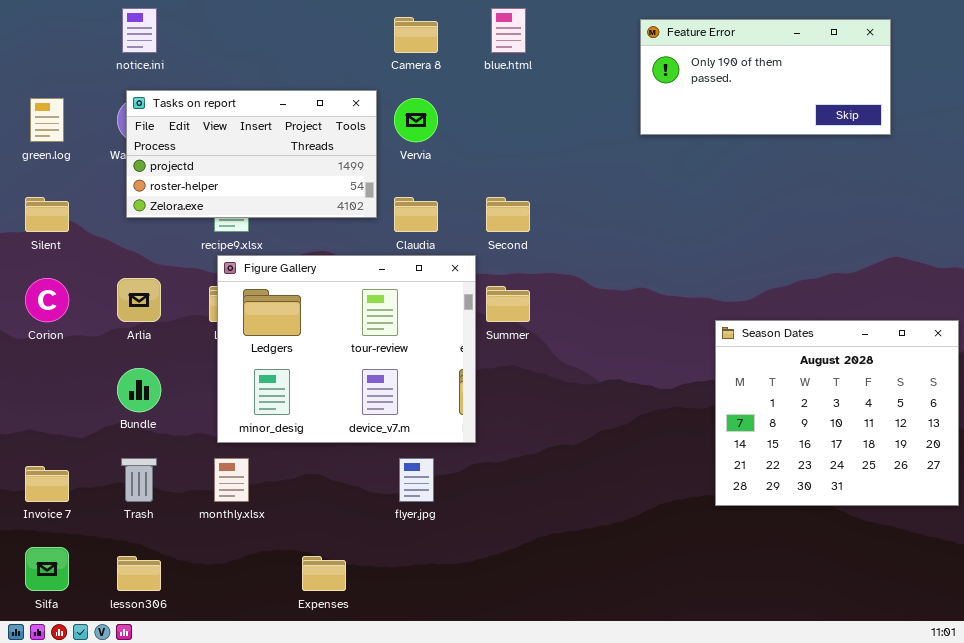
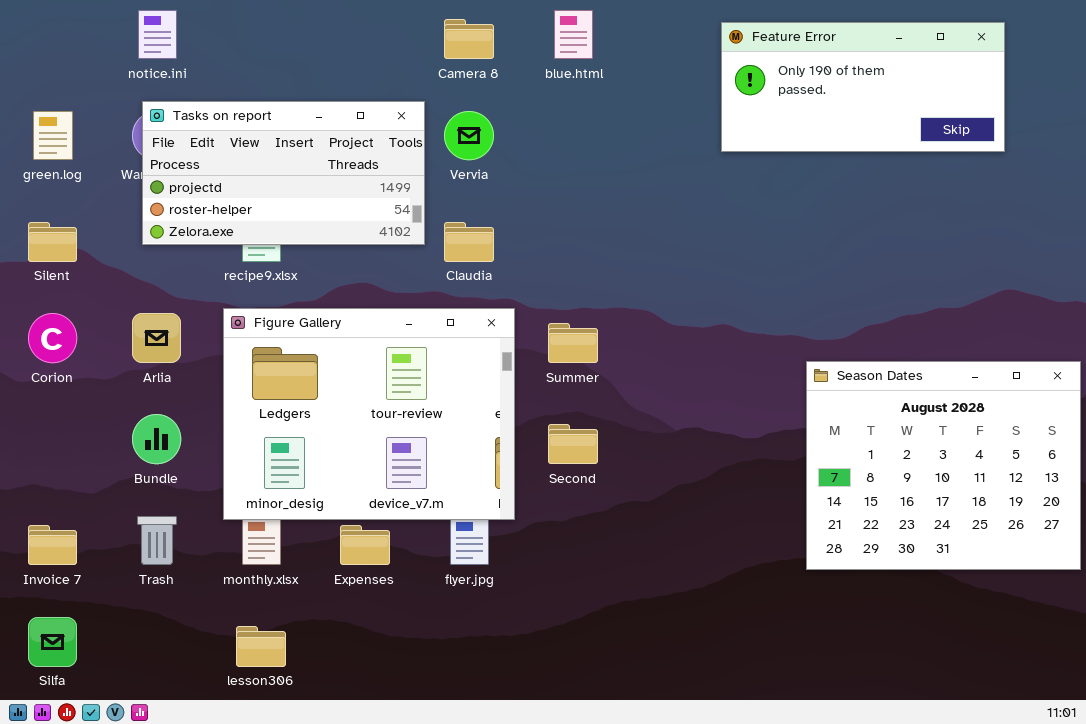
Second: [486,197,530,232] -> [548,424,598,464], moved
Figure Gallery: [217,255,476,443] -> [223,308,515,520], moved
lesson306: [117,556,161,591] -> [236,626,286,667], moved
Expenses: [302,556,346,591] -> [340,525,390,565], moved

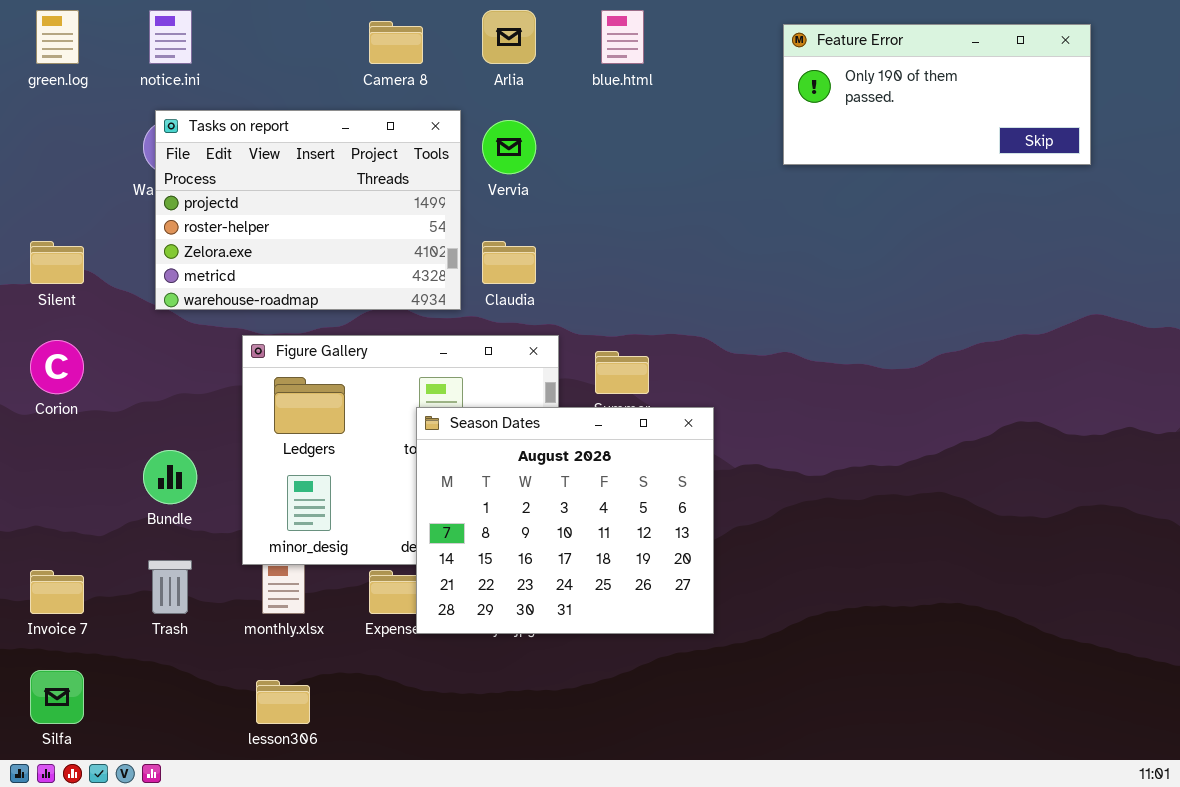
Camera 8: [444,19,494,59] -> [369,21,423,64], moved
Tasks on report: [142,101,425,245] -> [155,110,461,310], resized
green.log: [33,111,73,160] -> [36,10,79,64], moved
Arlia: [132,313,181,363] -> [482,10,536,64], moved
Season Dates: [806,361,1081,570] -> [416,407,714,634], moved

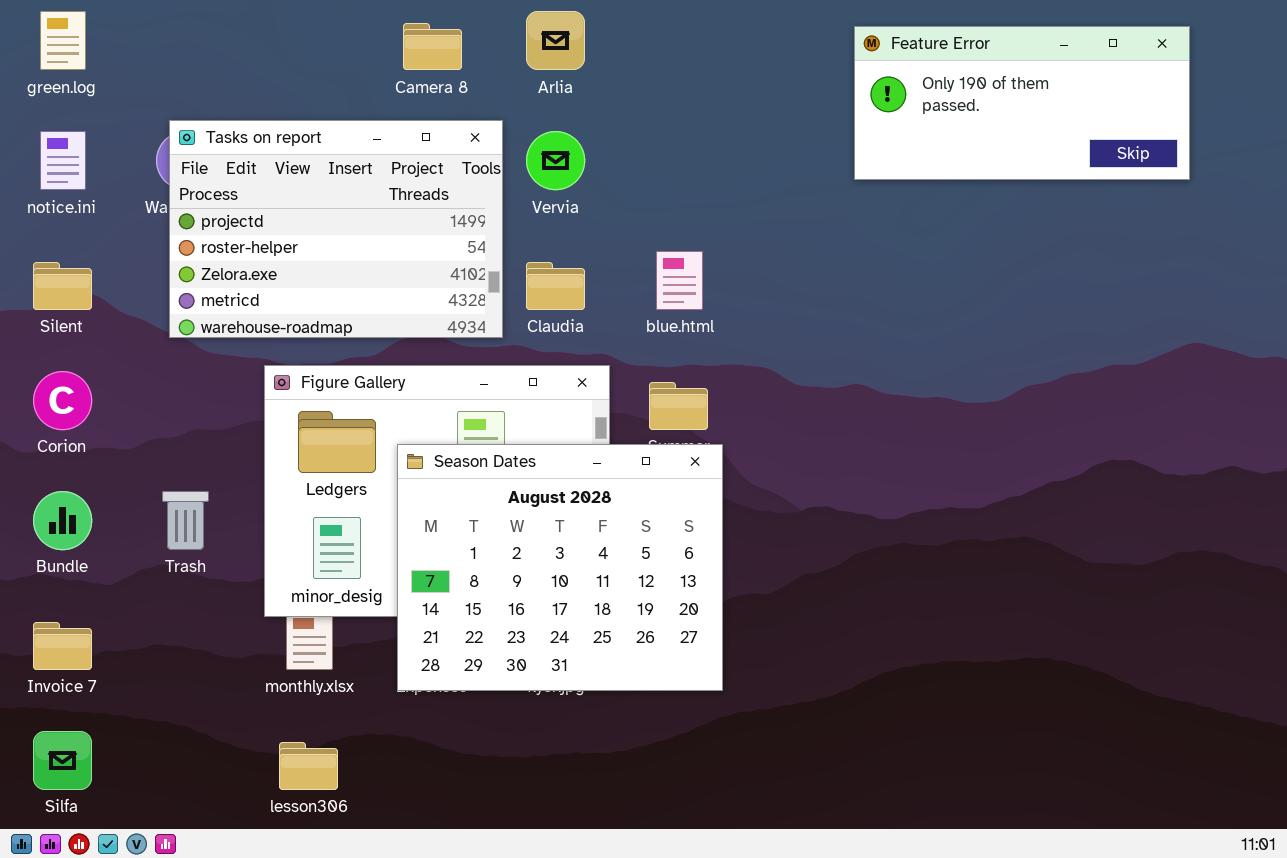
notice.ini: [149,10,192,64] -> [40,131,86,190], moved
blue.html: [601,10,644,64] -> [656,251,703,310], moved
Season Dates: [416,407,714,634] -> [397,444,723,691], moved
Bundle: [143,450,197,504] -> [33,491,92,550], moved
Trash: [148,560,192,614] -> [162,491,209,550], moved

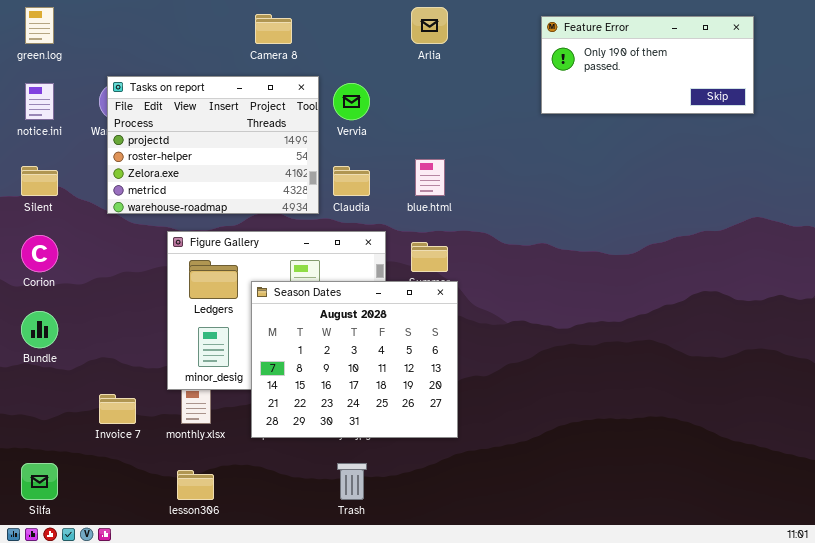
Arlia: [526,11,585,70] -> [411,7,448,44], moved
Trash: [162,491,209,550] -> [337,463,367,500], moved
Invoice 7: [33,622,92,670] -> [99,394,136,424], moved

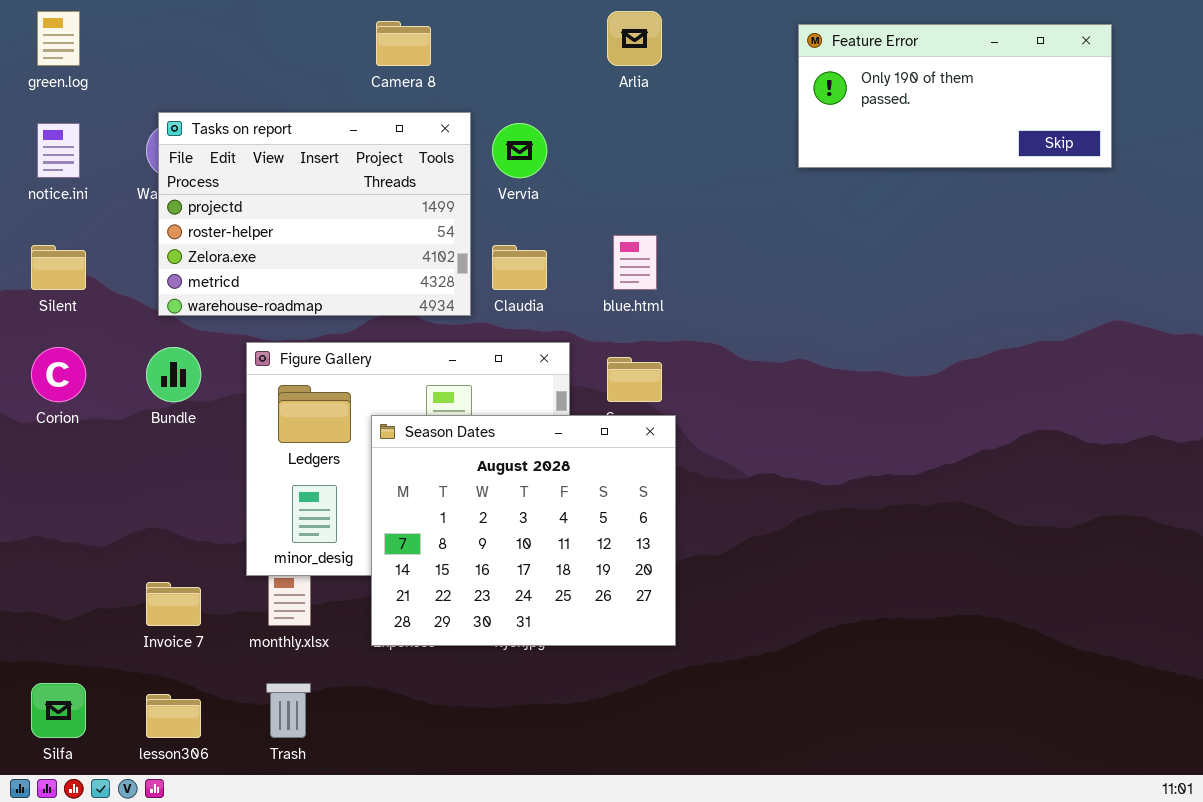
Bundle: [21,311,58,348] -> [146,347,201,402], moved
Trash: [337,463,367,500] -> [266,683,311,738], moved
lesson306: [177,470,214,500] -> [146,694,201,738], moved

